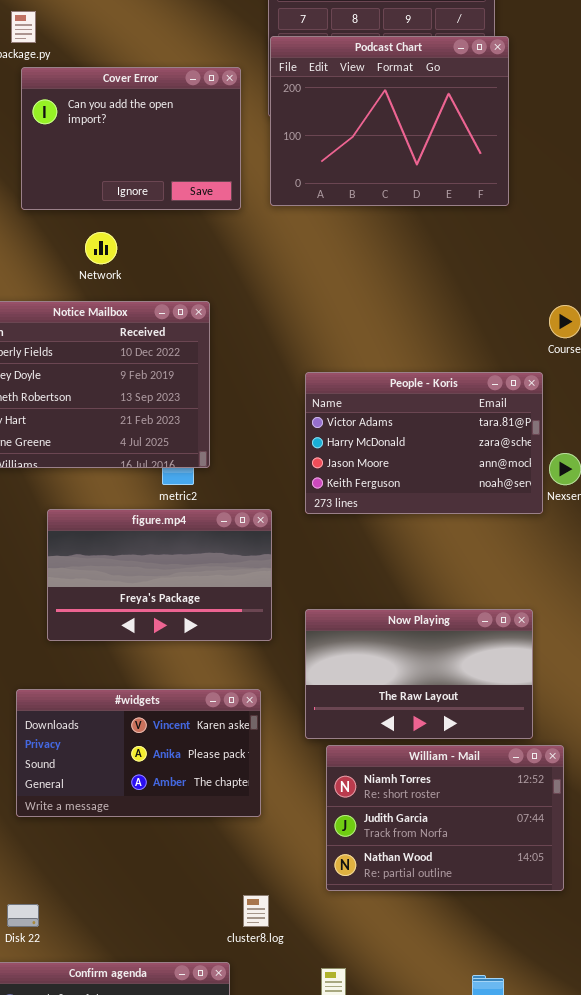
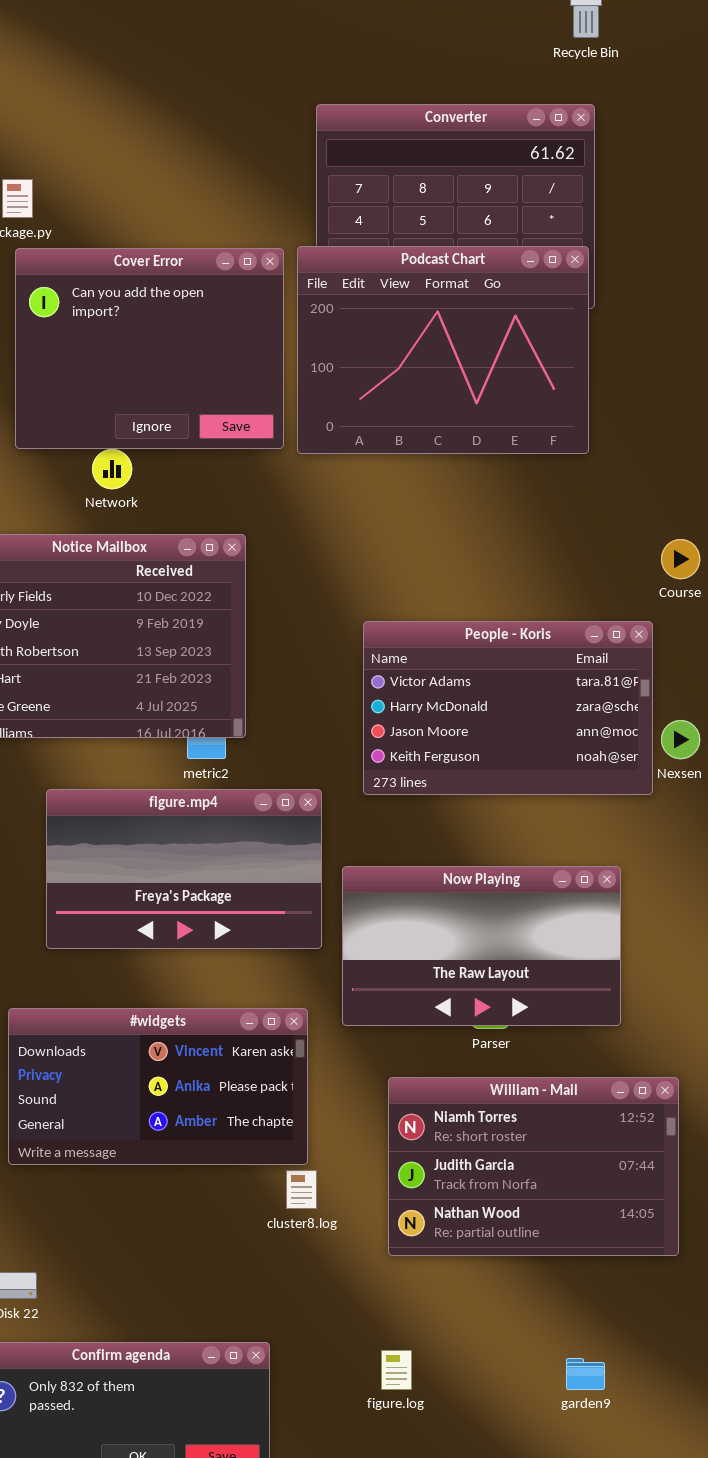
Podcast Chart: [270,36,509,206] -> [297,246,589,454], moved
Cover Error: [21,67,241,210] -> [15,248,284,449], resized
Now Playing: [305,609,533,739] -> [342,866,621,1026], moved
cluster8.log: [243,895,269,927] -> [286,1170,317,1209], moved

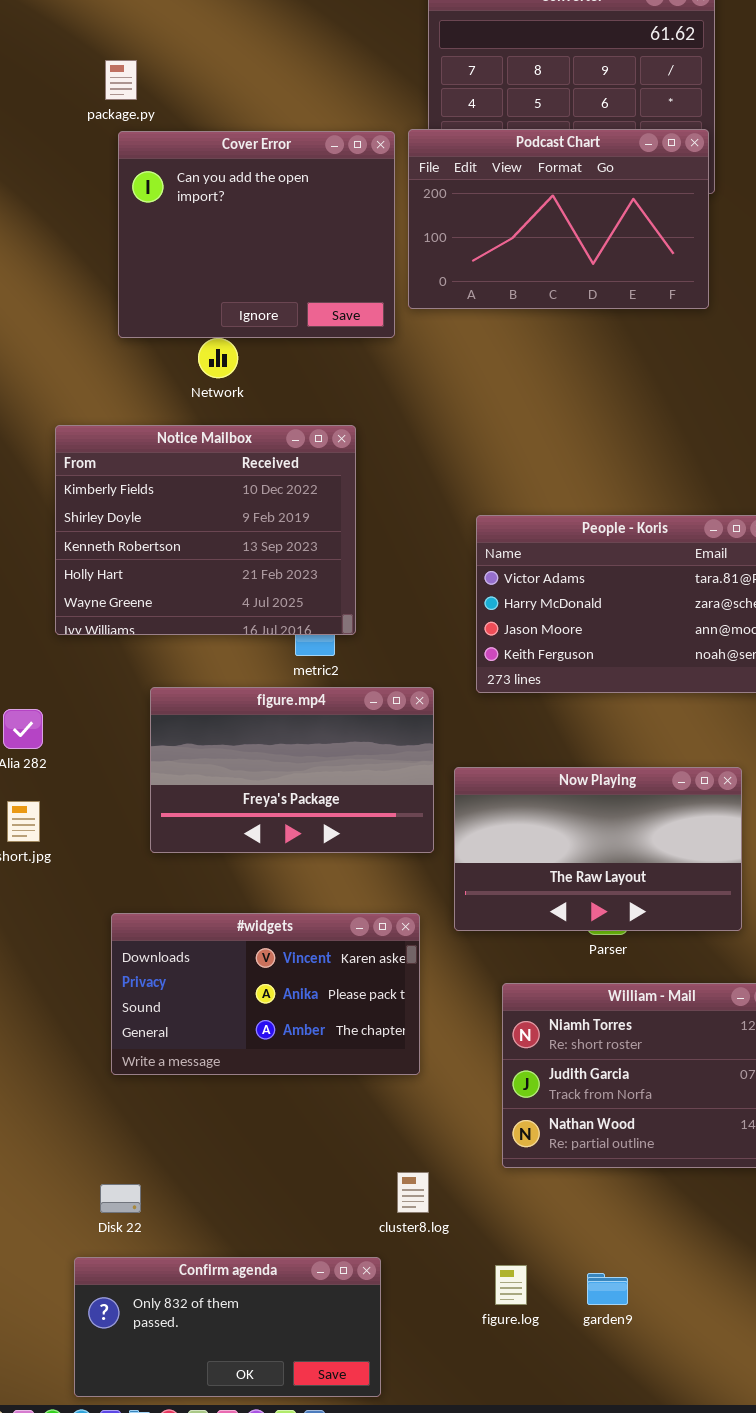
Podcast Chart: [297,246,589,454] -> [408,129,709,309], resized
cluster8.log: [286,1170,317,1209] -> [397,1172,429,1213], moved
garden9: [566,1358,605,1390] -> [587,1273,628,1305], moved

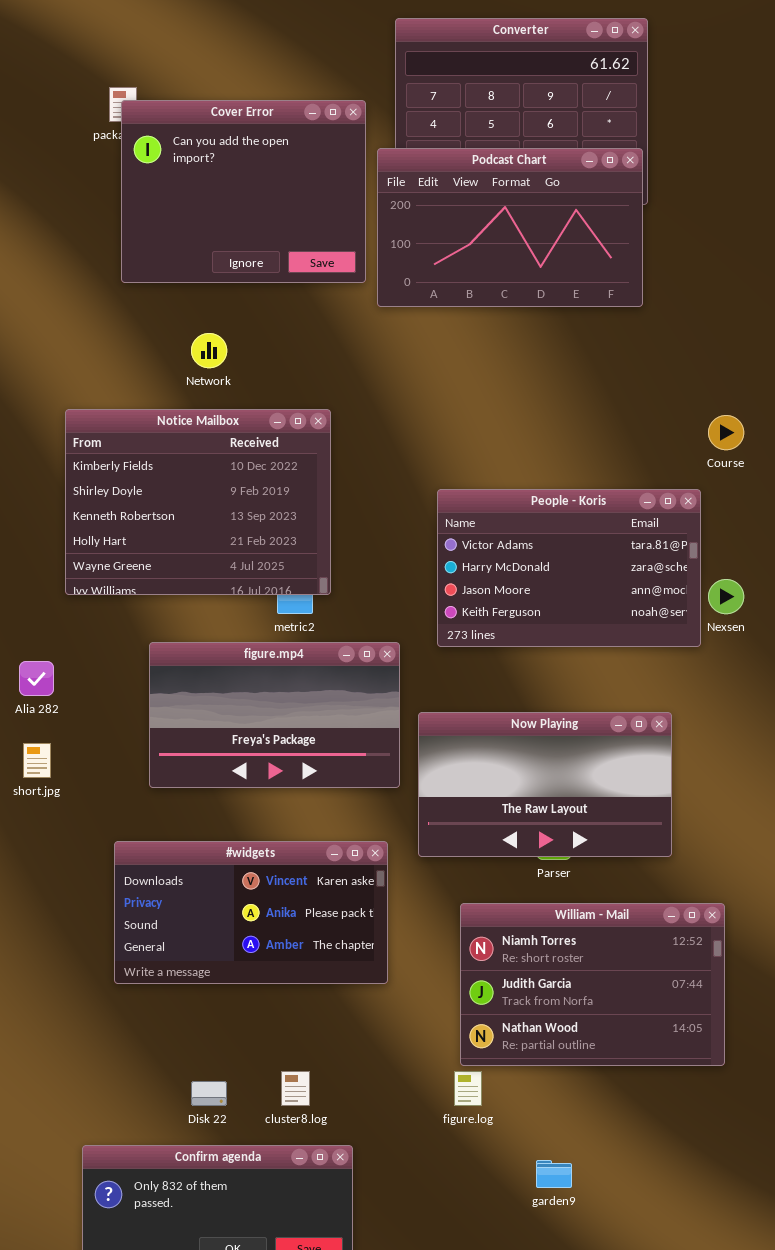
Cover Error: [118,131,395,338] -> [121,100,366,283], moved
cluster8.log: [397,1172,429,1213] -> [281,1071,310,1106], moved
Disk 22: [100,1184,141,1213] -> [191,1081,227,1106], moved
figure.log: [495,1265,527,1305] -> [454,1071,482,1106], moved

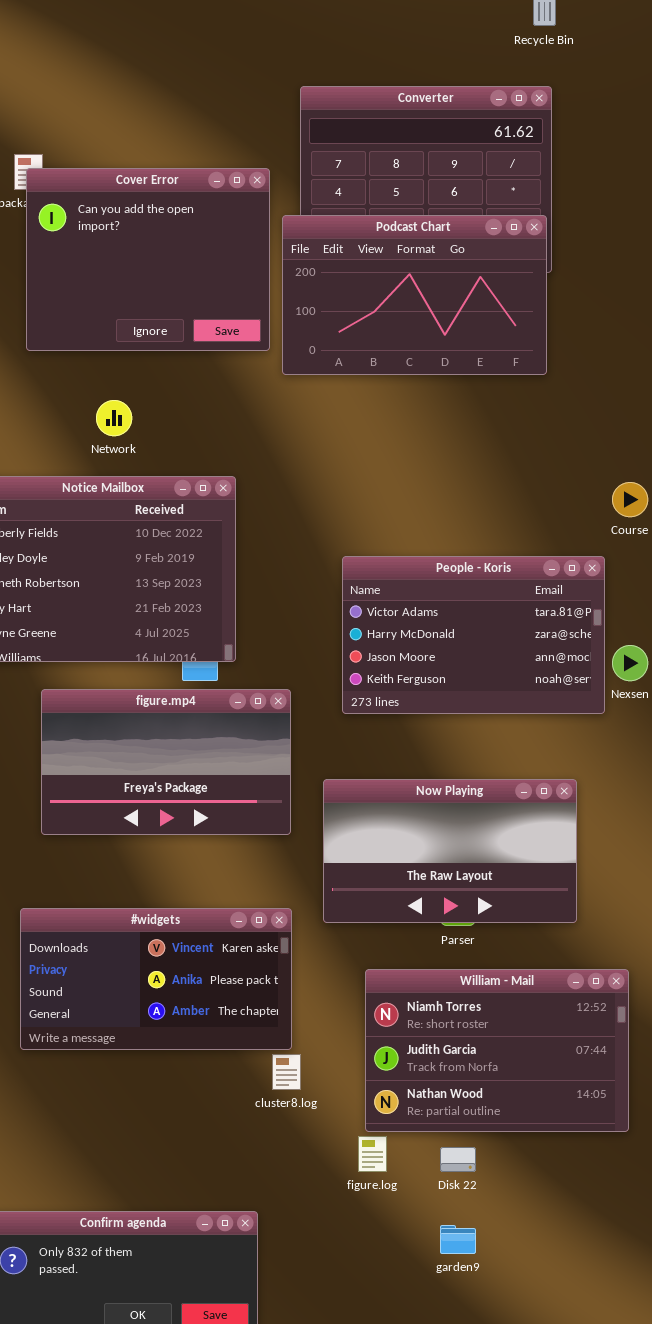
figure.mp4: [149,642,400,788] -> [41,689,291,835], moved
cluster8.log: [281,1071,310,1106] -> [272,1054,301,1090], moved
Disk 22: [191,1081,227,1106] -> [440,1147,476,1172], moved

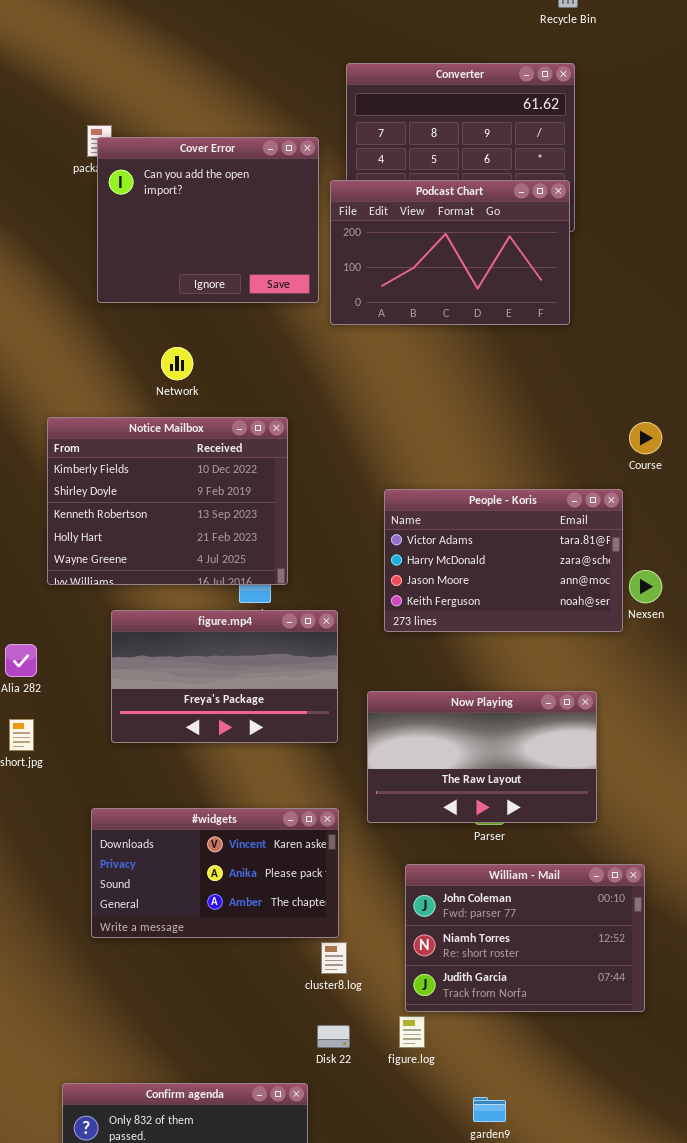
William - Mail: [365,969,629,1132] -> [405,864,645,1012], scrolled up 1 row
Disk 22: [440,1147,476,1172] -> [317,1025,350,1048], moved

